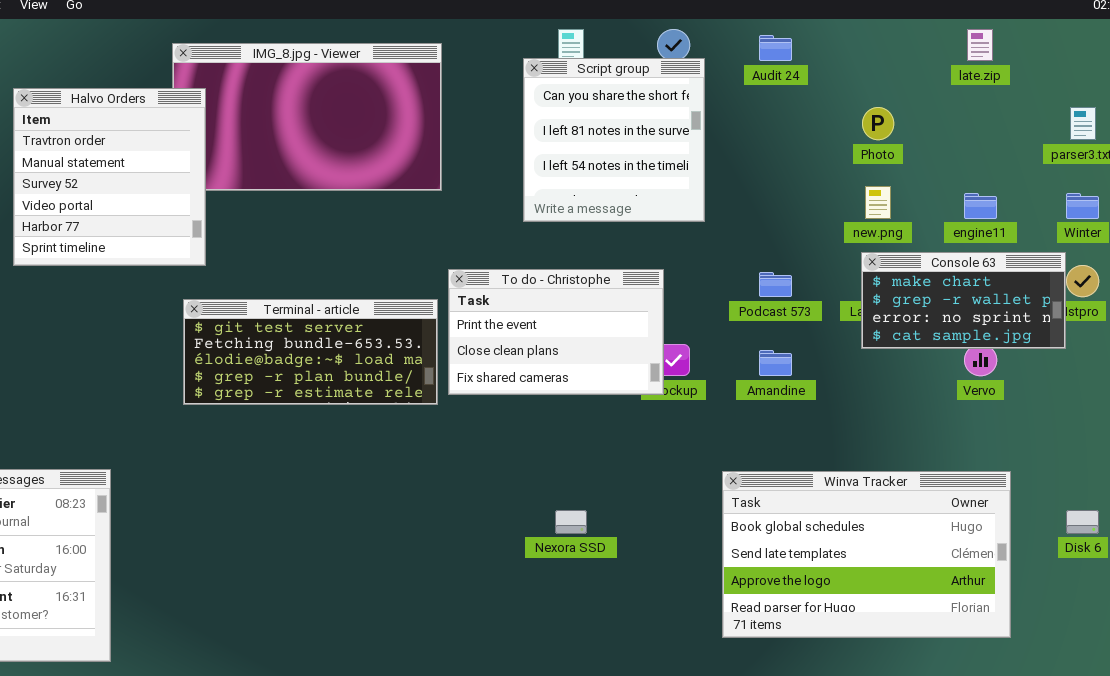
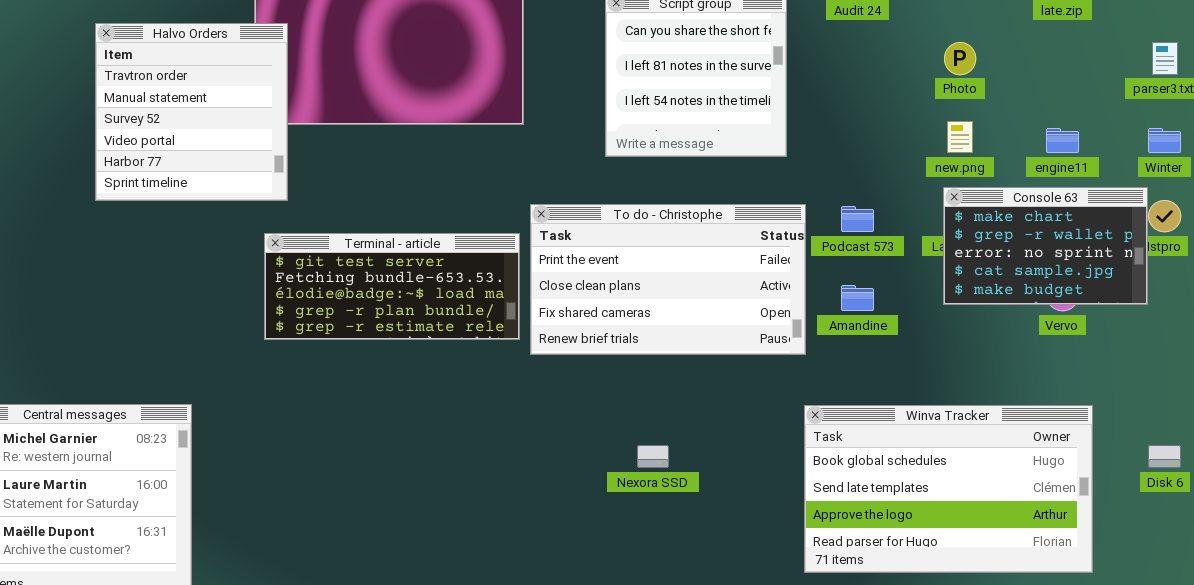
Console 63: [861,252,1066,349] -> [943,187,1148,305], resized
To do - Christophe: [448,269,664,395] -> [530,204,806,355], resized

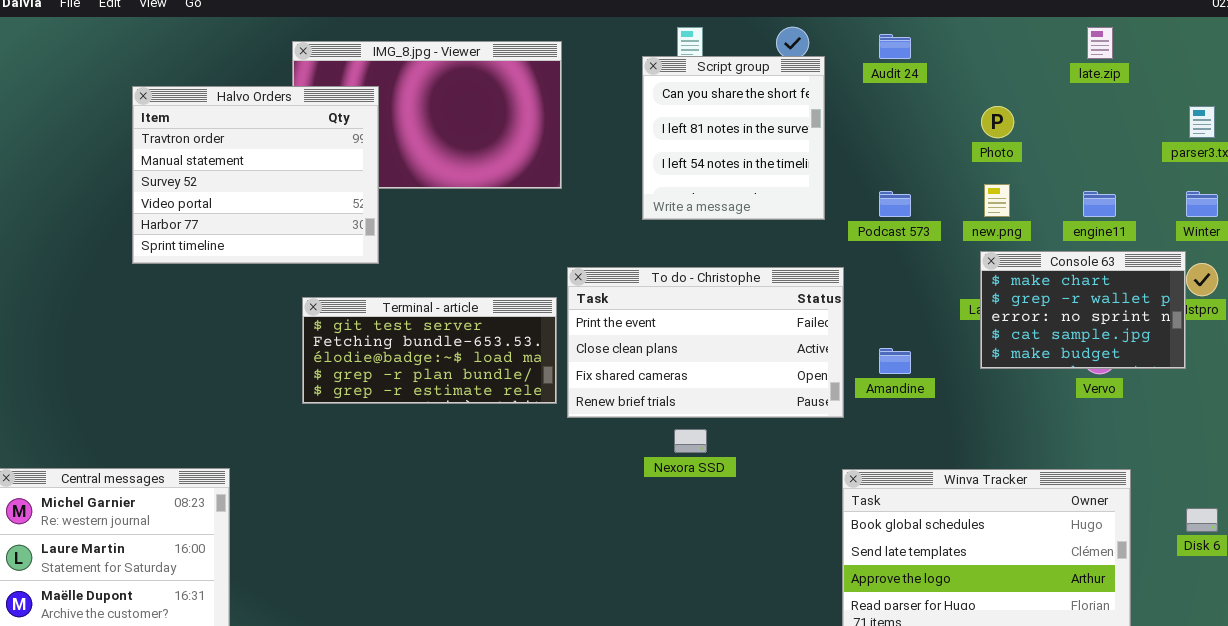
Halvo Orders: [95,23,288,201] -> [132,86,379,264], resized
Podcast 573: [841,206,874,232] -> [879,191,911,217], moved
Nexora SSD: [637,445,669,468] -> [674,429,707,453], moved

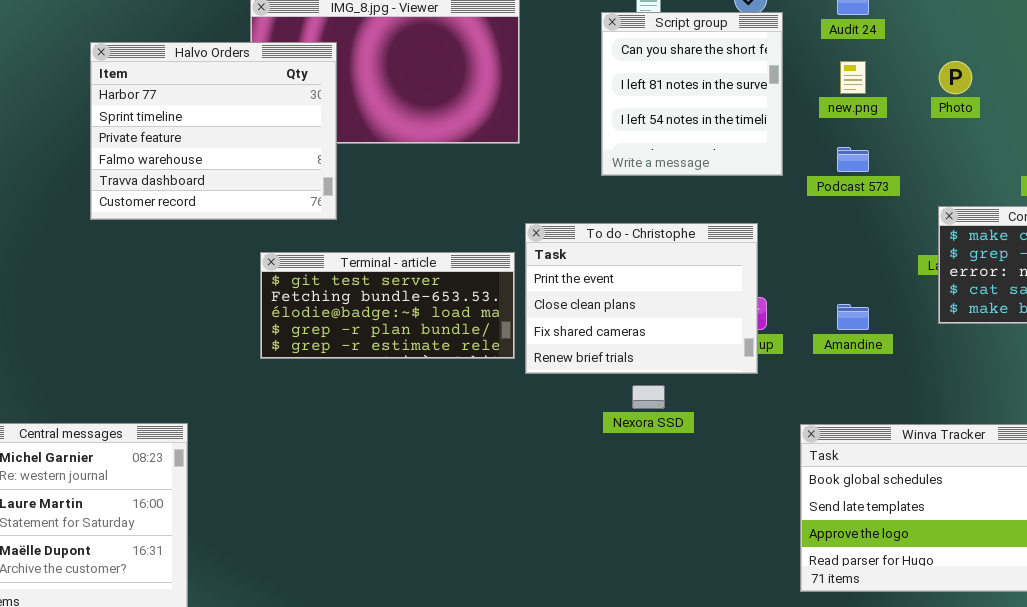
Halvo Orders: [132,86,379,264] -> [90,42,337,220], scrolled down 4 rows
new.png: [984,184,1010,217] -> [840,61,866,94], moved
To do - Christophe: [567,267,844,418] -> [525,223,758,374], resized

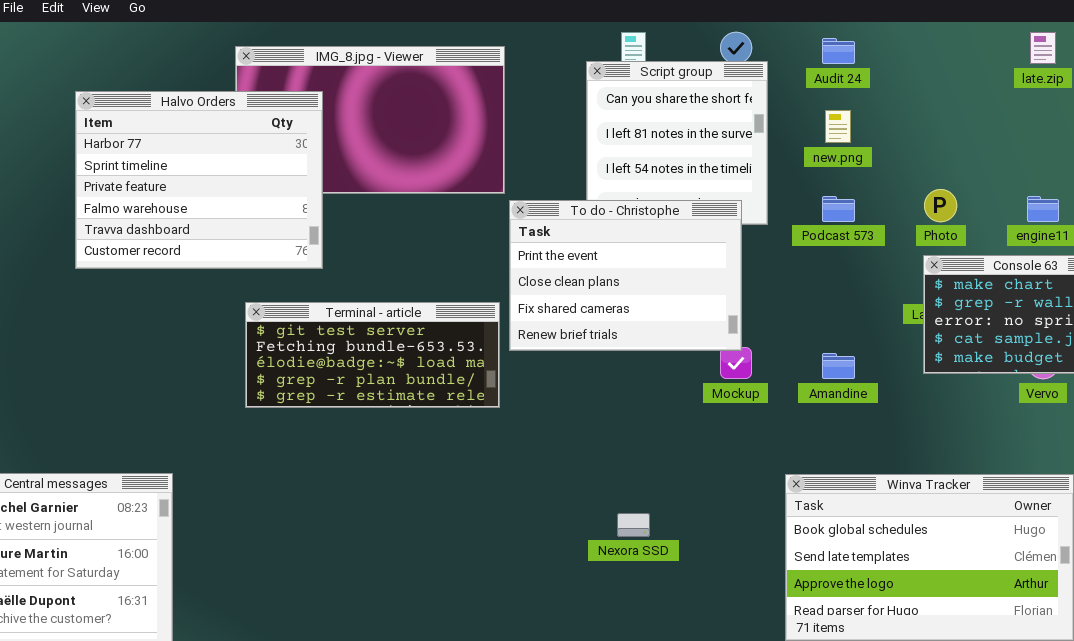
Photo: [939,61,972,94] -> [924,189,957,222], moved
To do - Christophe: [525,223,758,374] -> [509,200,742,351], moved
Nexora SSD: [632,385,665,409] -> [617,513,650,537], moved

